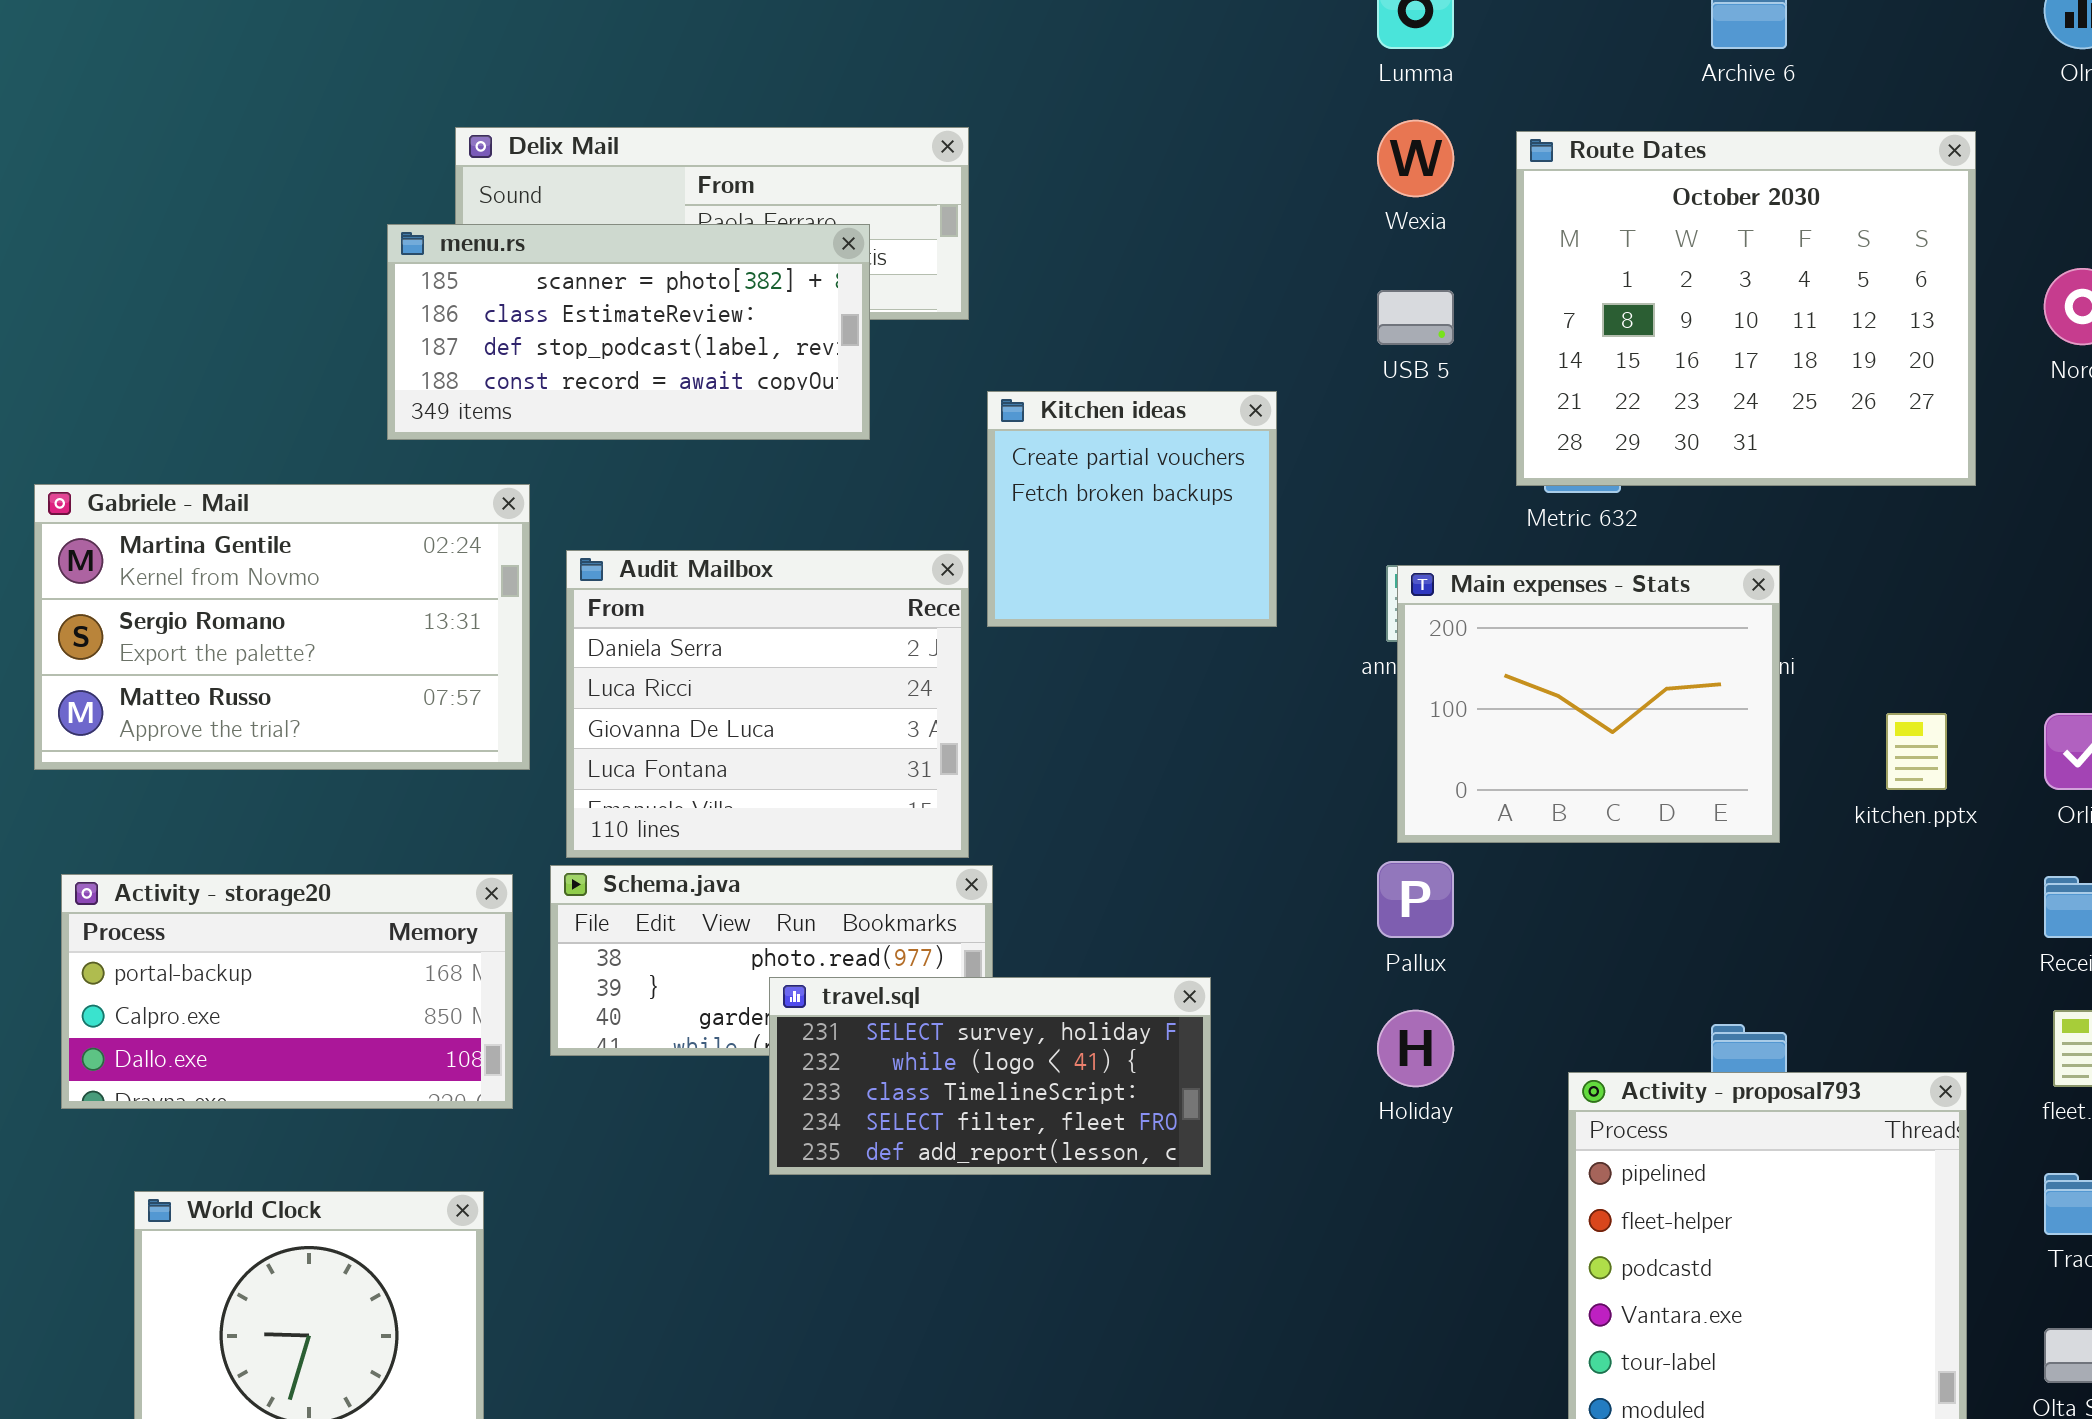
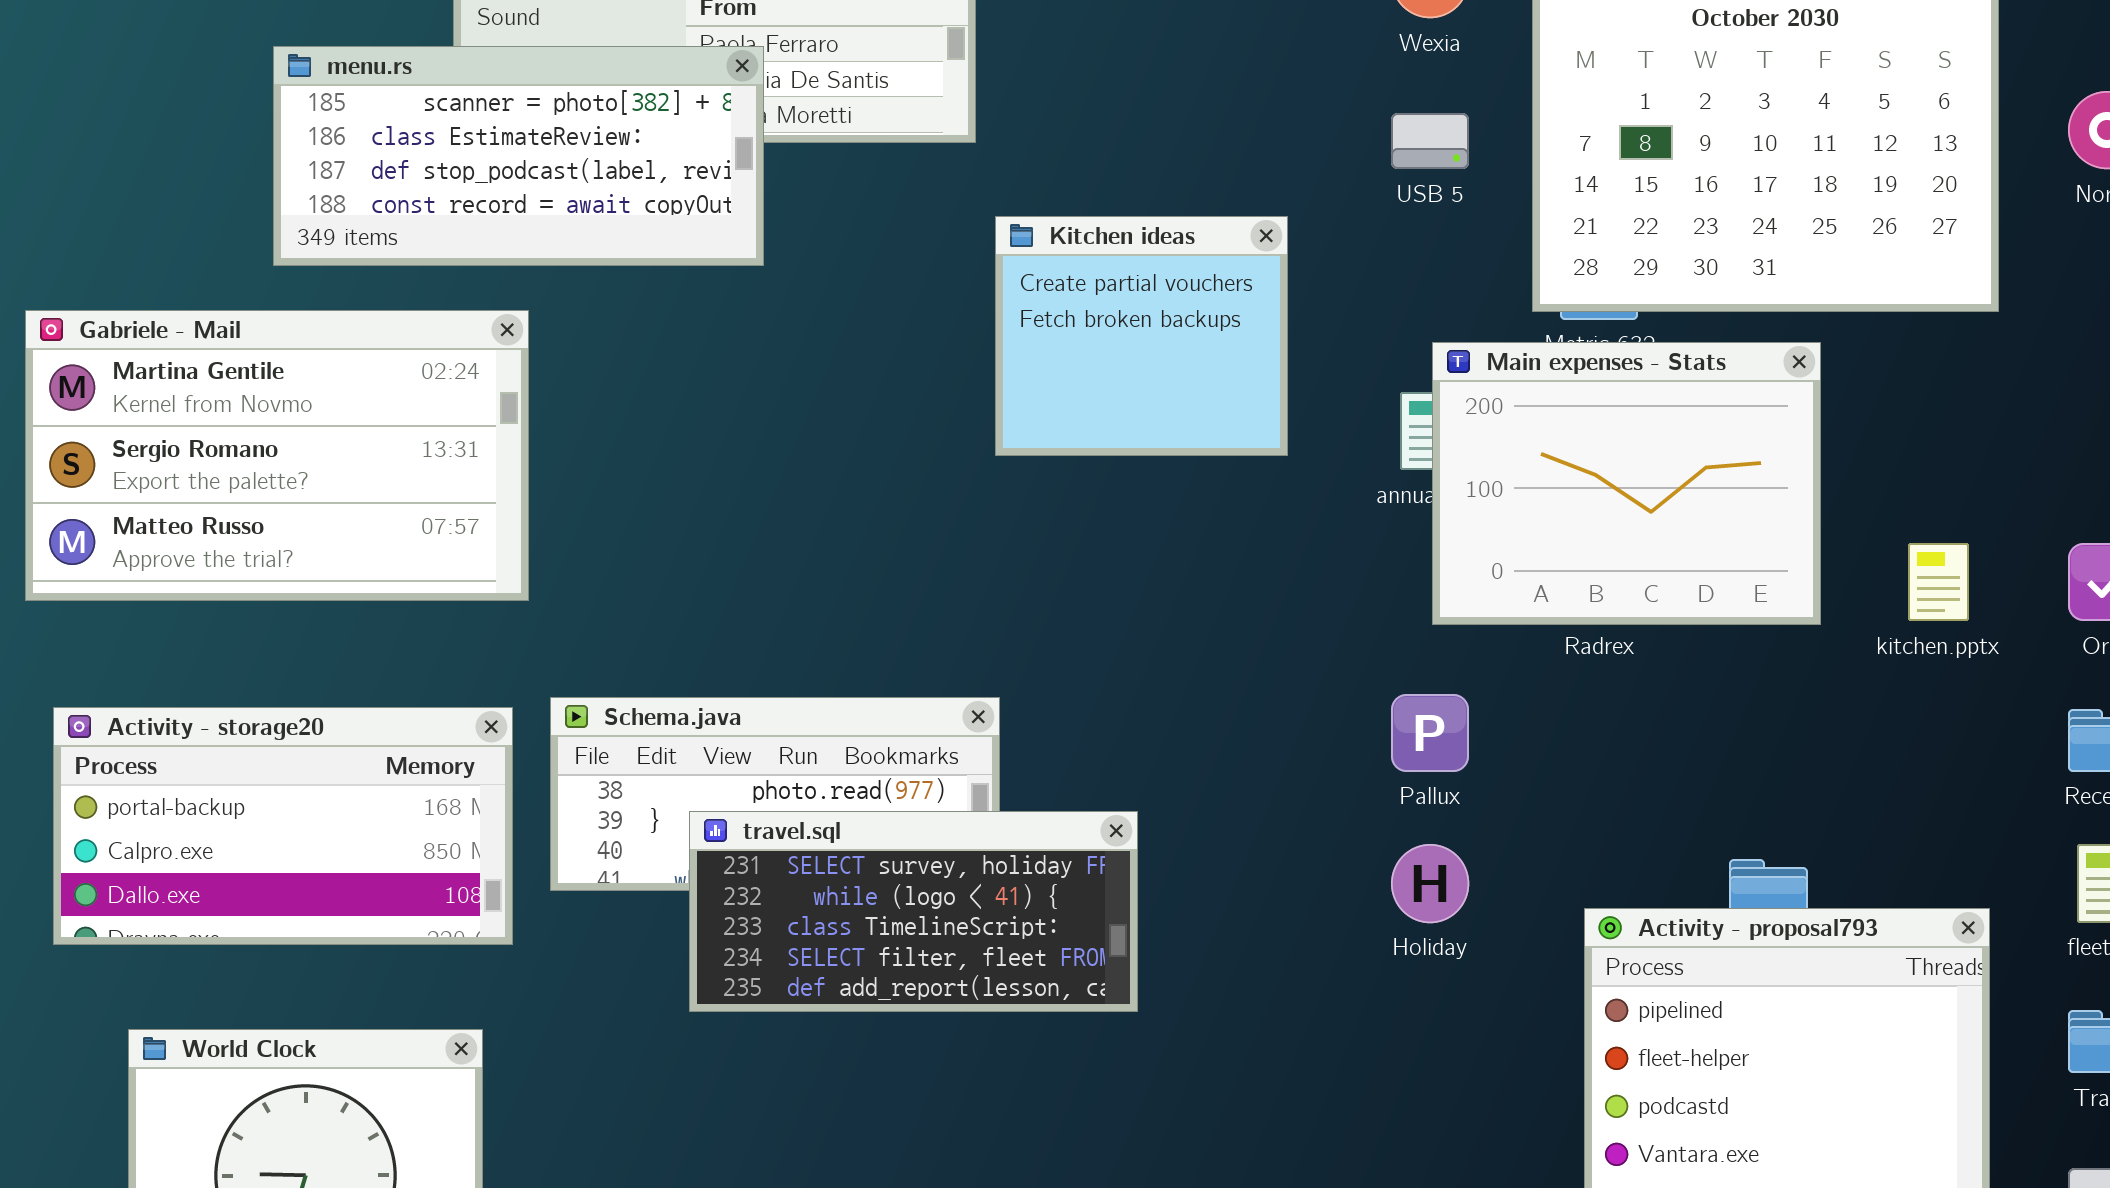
menu.rs: [387,224,870,440] -> [273,46,764,266], moved
Audit Mailbox: [566,550,969,858] -> none, closed
Main expenses - Stats: [1397,565,1780,843] -> [1432,342,1821,625], moved
travel.sql: [769,977,1211,1175] -> [689,811,1138,1012], moved

